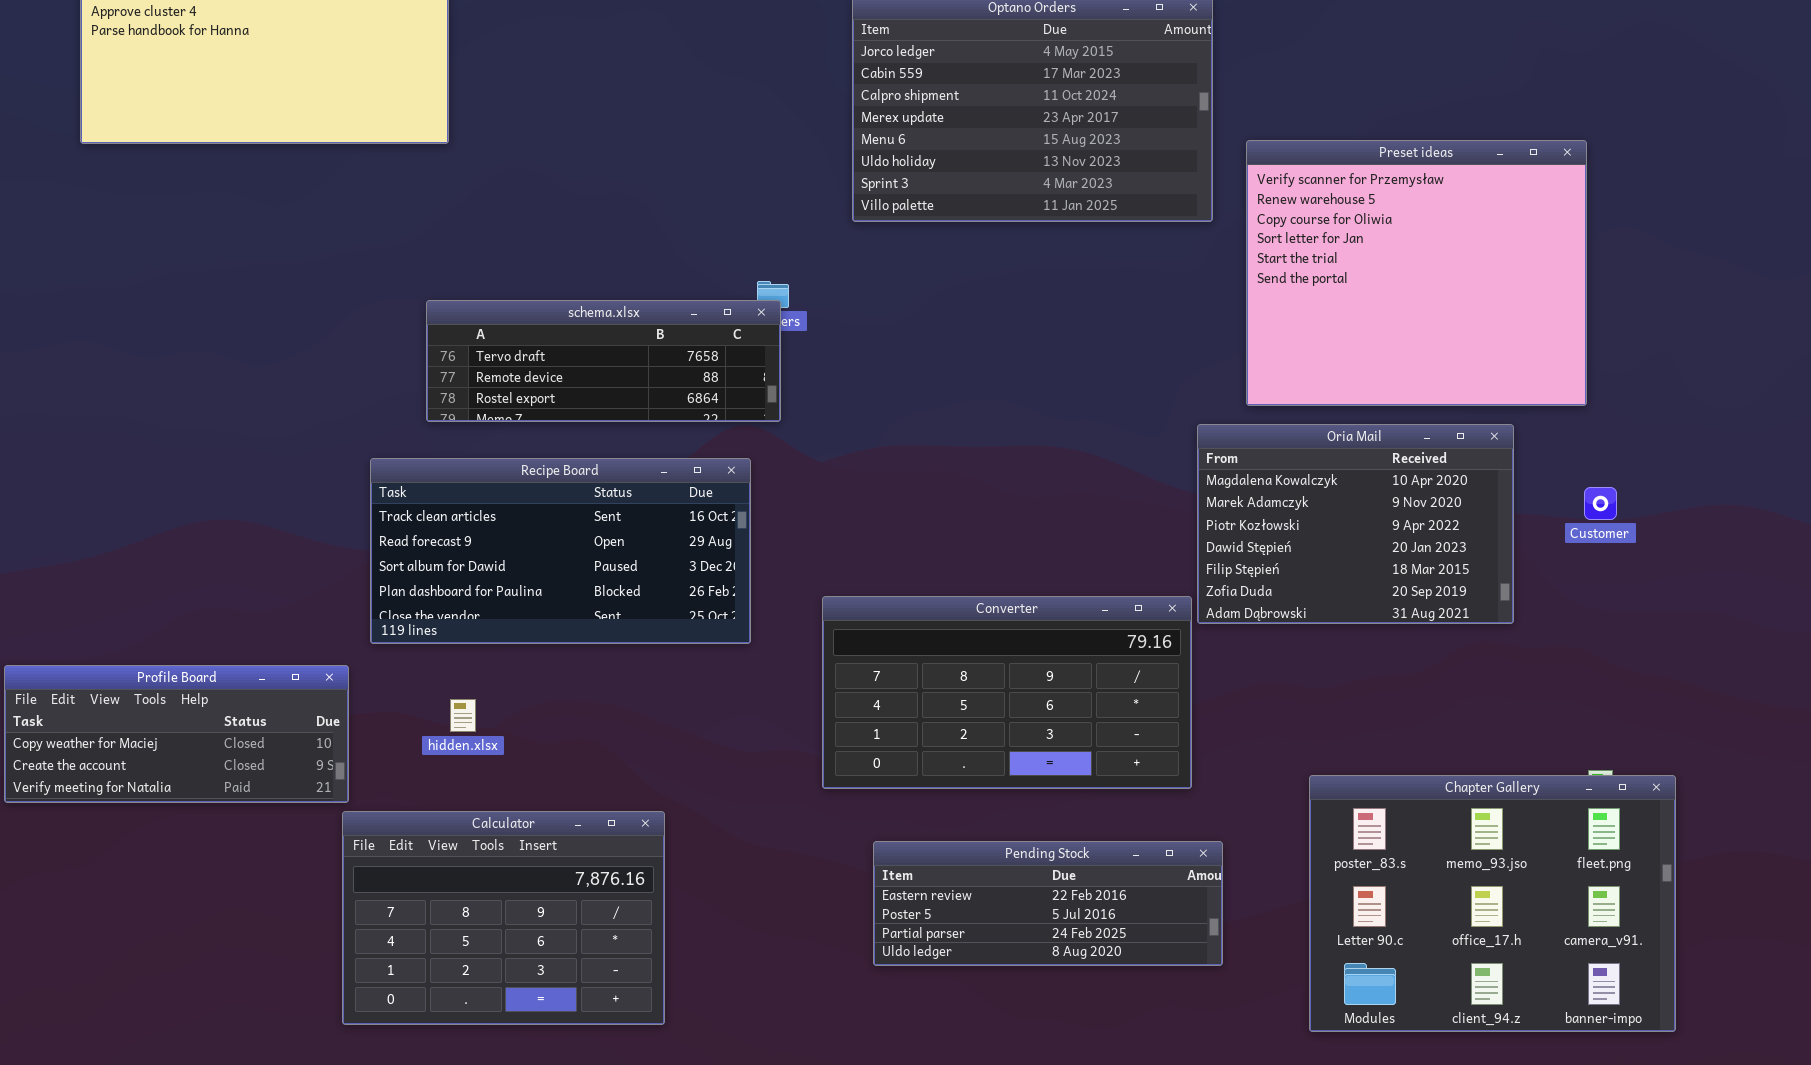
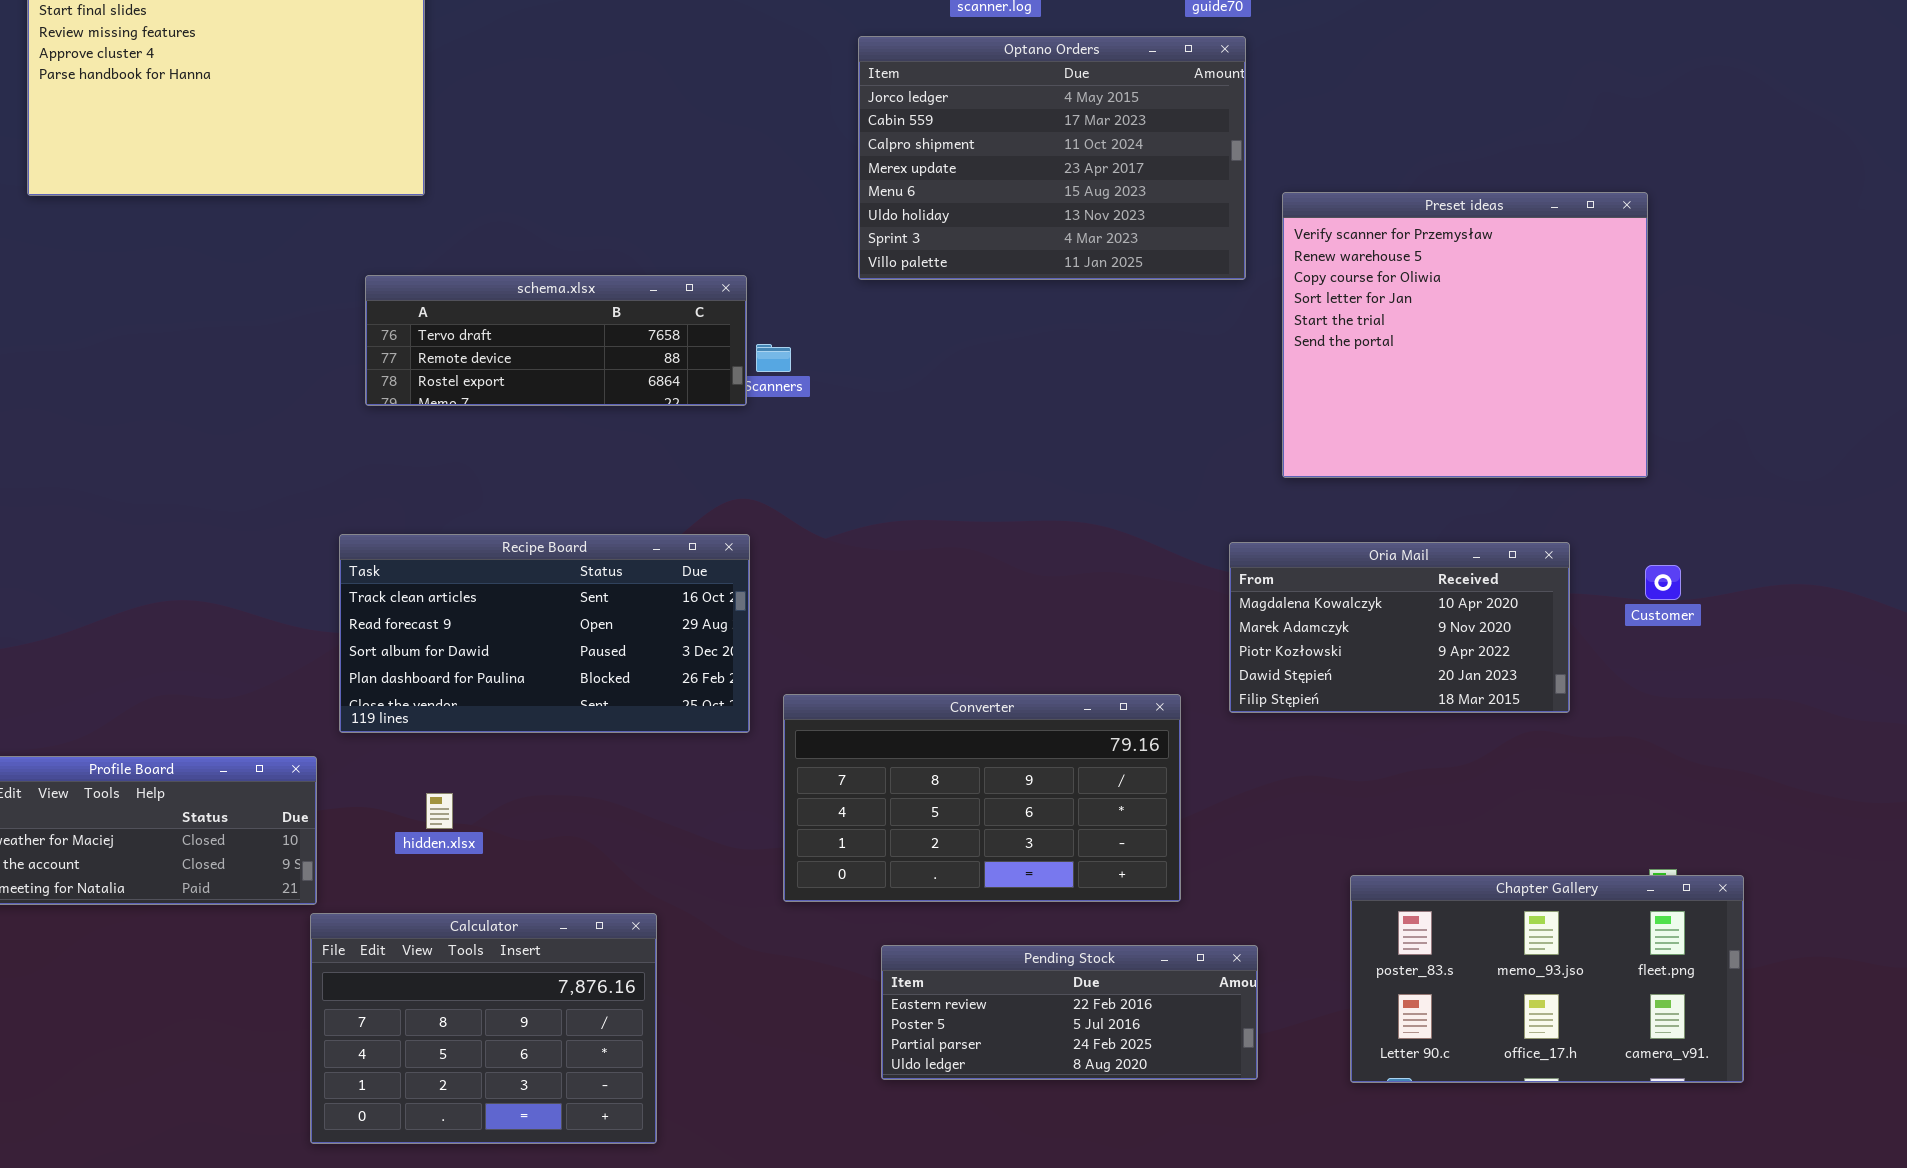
schema.xlsx: [426,300,781,422] -> [365,275,747,406], moved
Oria Mail: [1197,424,1514,624] -> [1229,542,1570,713], resized
Converter: [822,596,1192,789] -> [783,694,1181,902], moved
Chapter Gallery: [1309,775,1676,1032] -> [1350,875,1744,1083], resized

